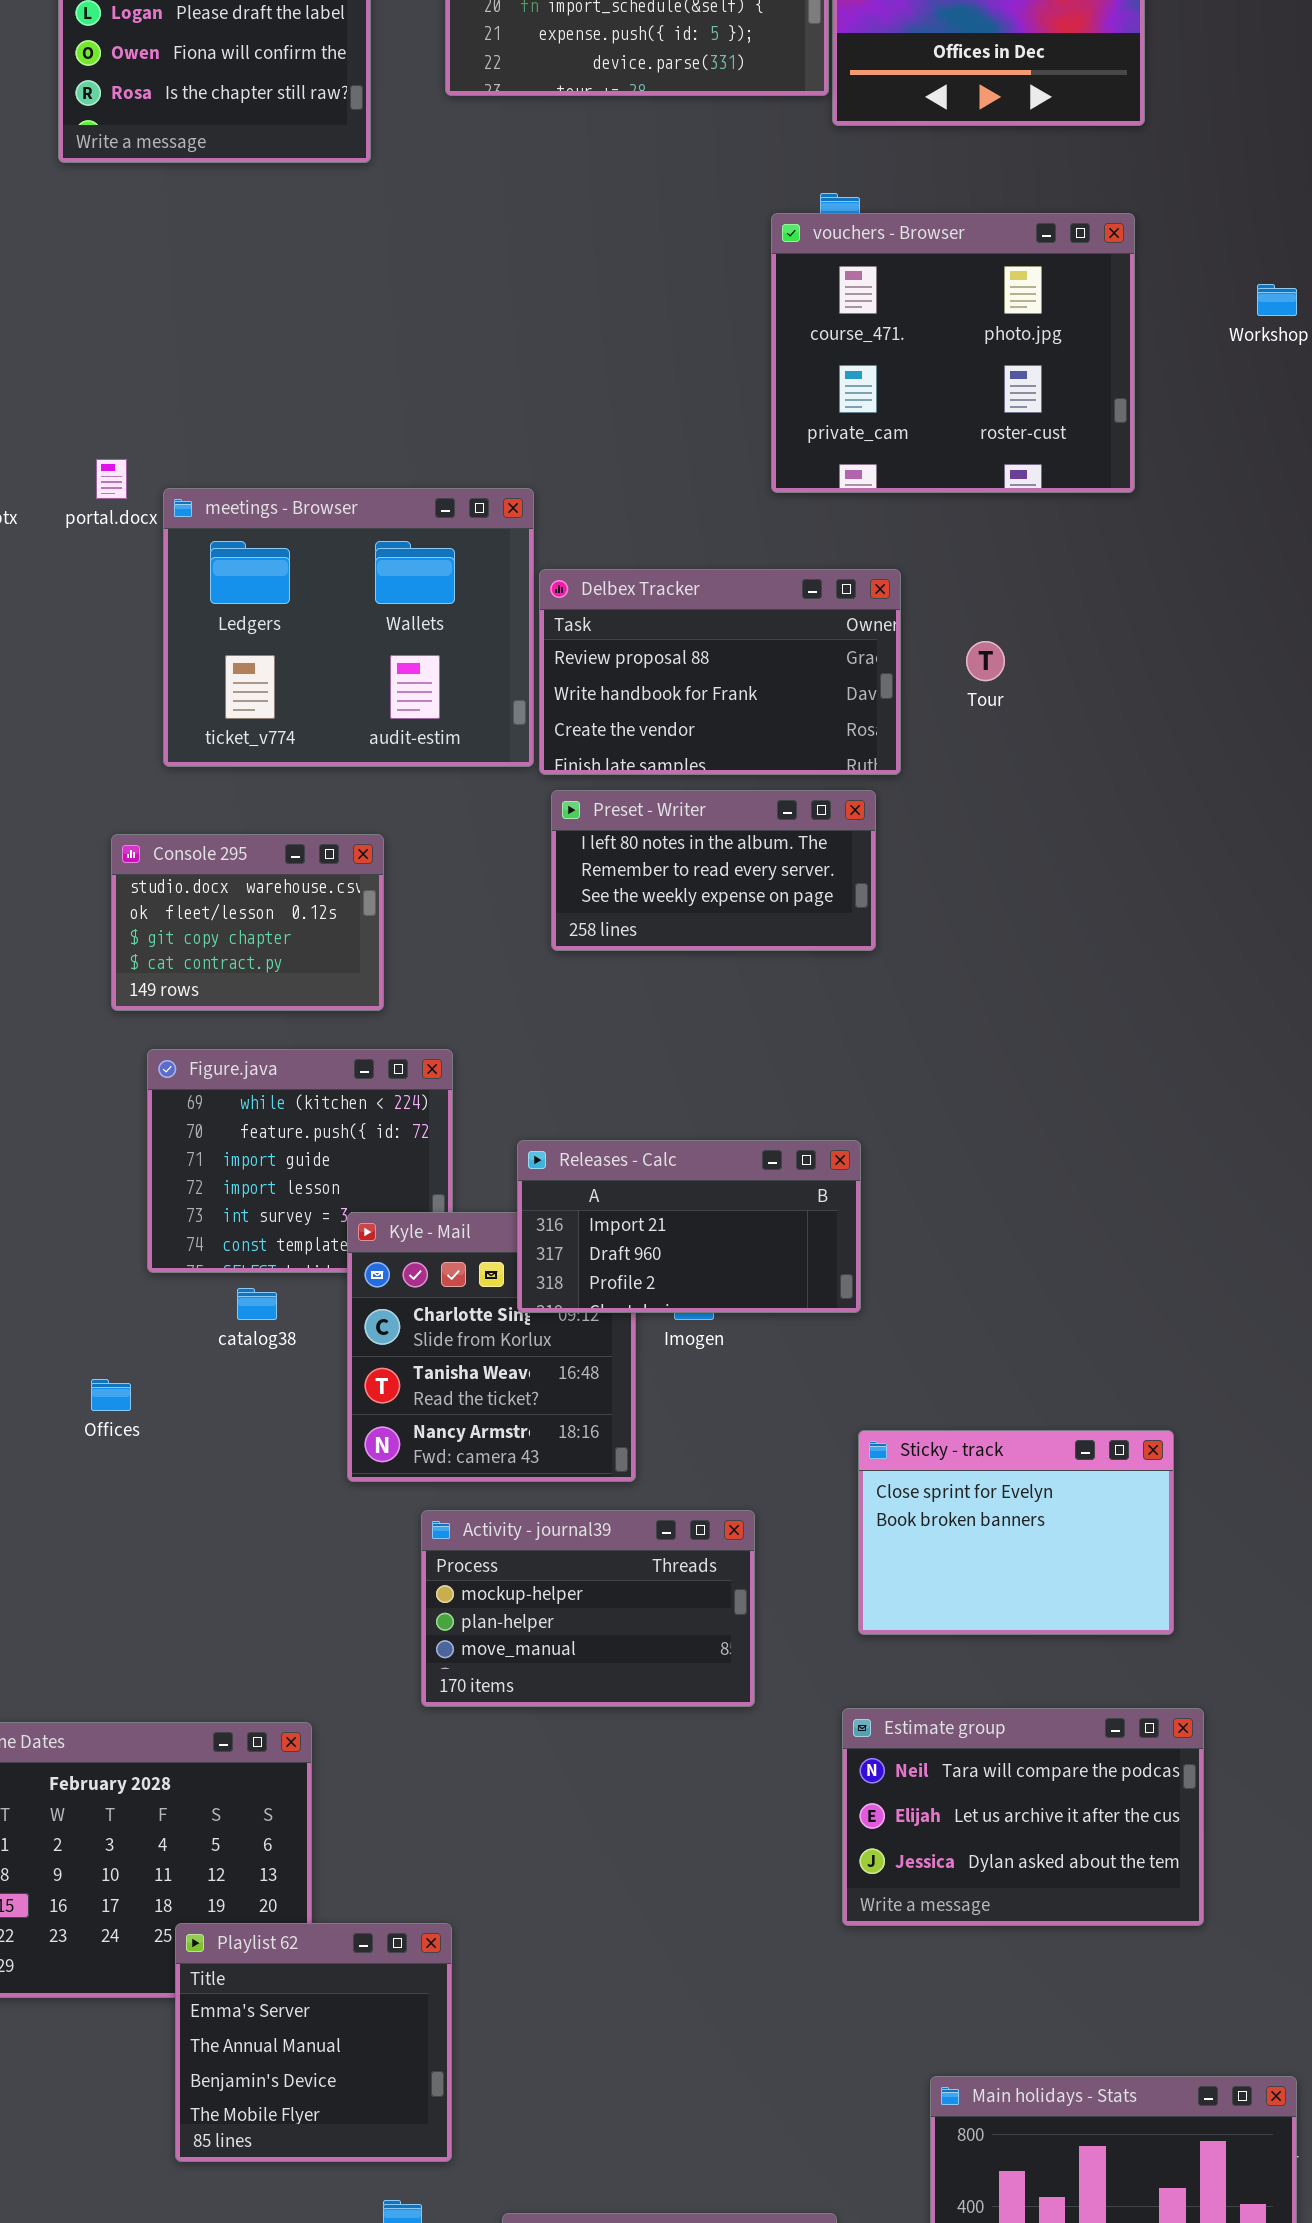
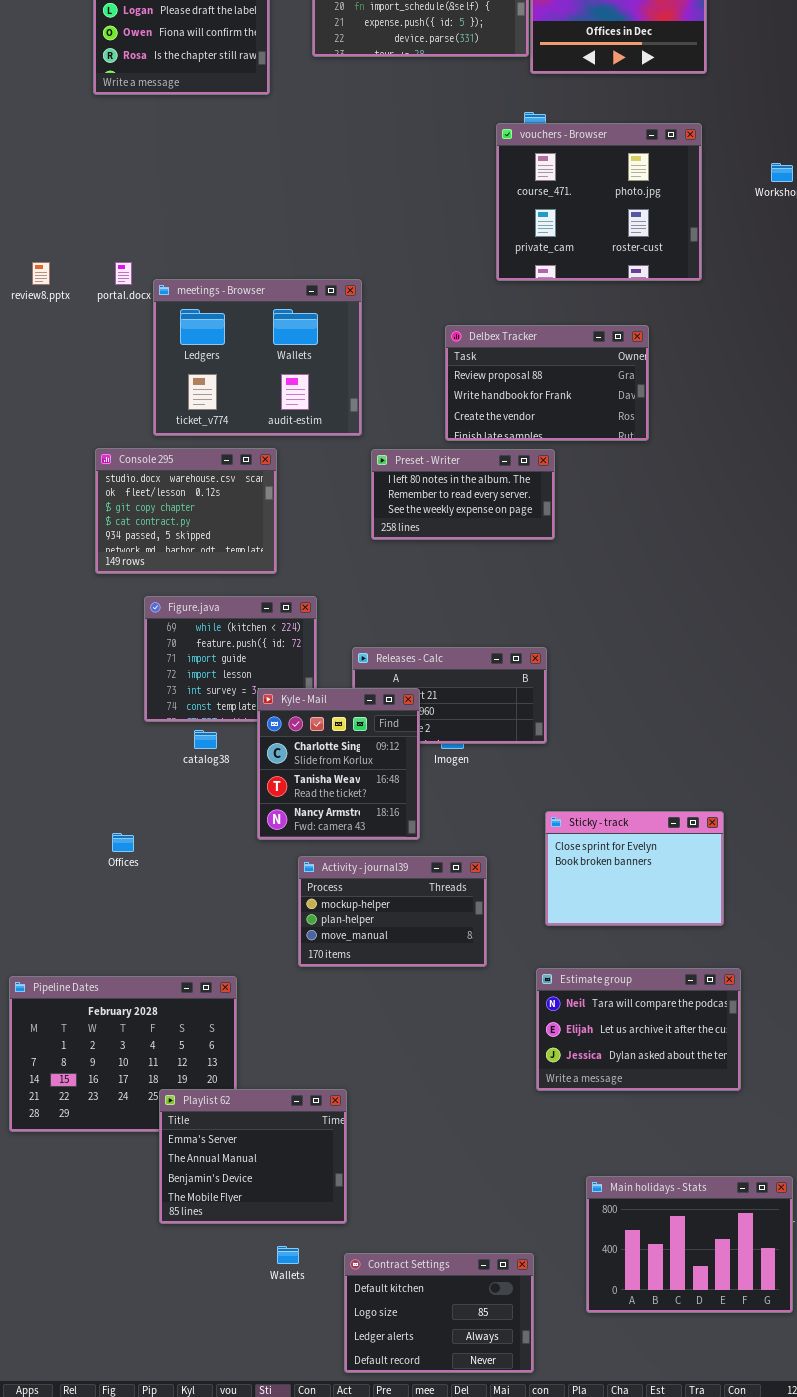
Delbex Tracker: [539,569,901,775] -> [445,325,649,441], moved
Console 295: [111,834,384,1011] -> [95,448,277,574], resized
Kyle - Mail: [347,1212,636,1482] -> [257,688,420,840], raised
Offices: [91,1379,131,1411] -> [112,833,134,852], moved
Playlist 62: [175,1923,452,2162] -> [159,1089,347,1224], resized

